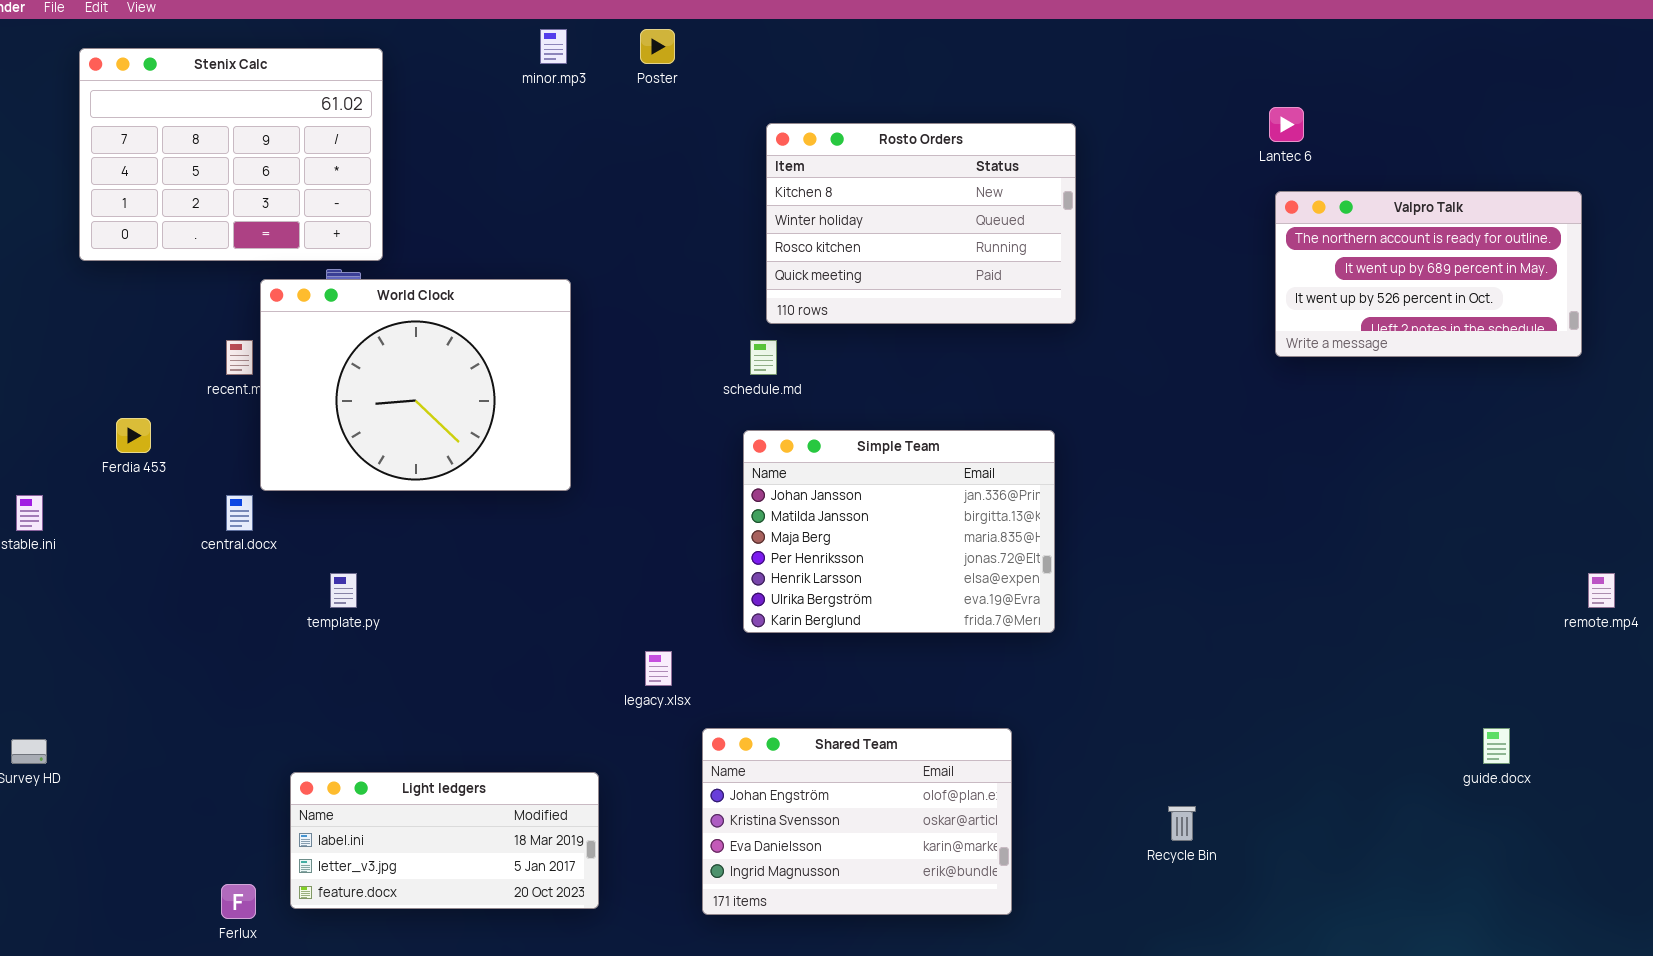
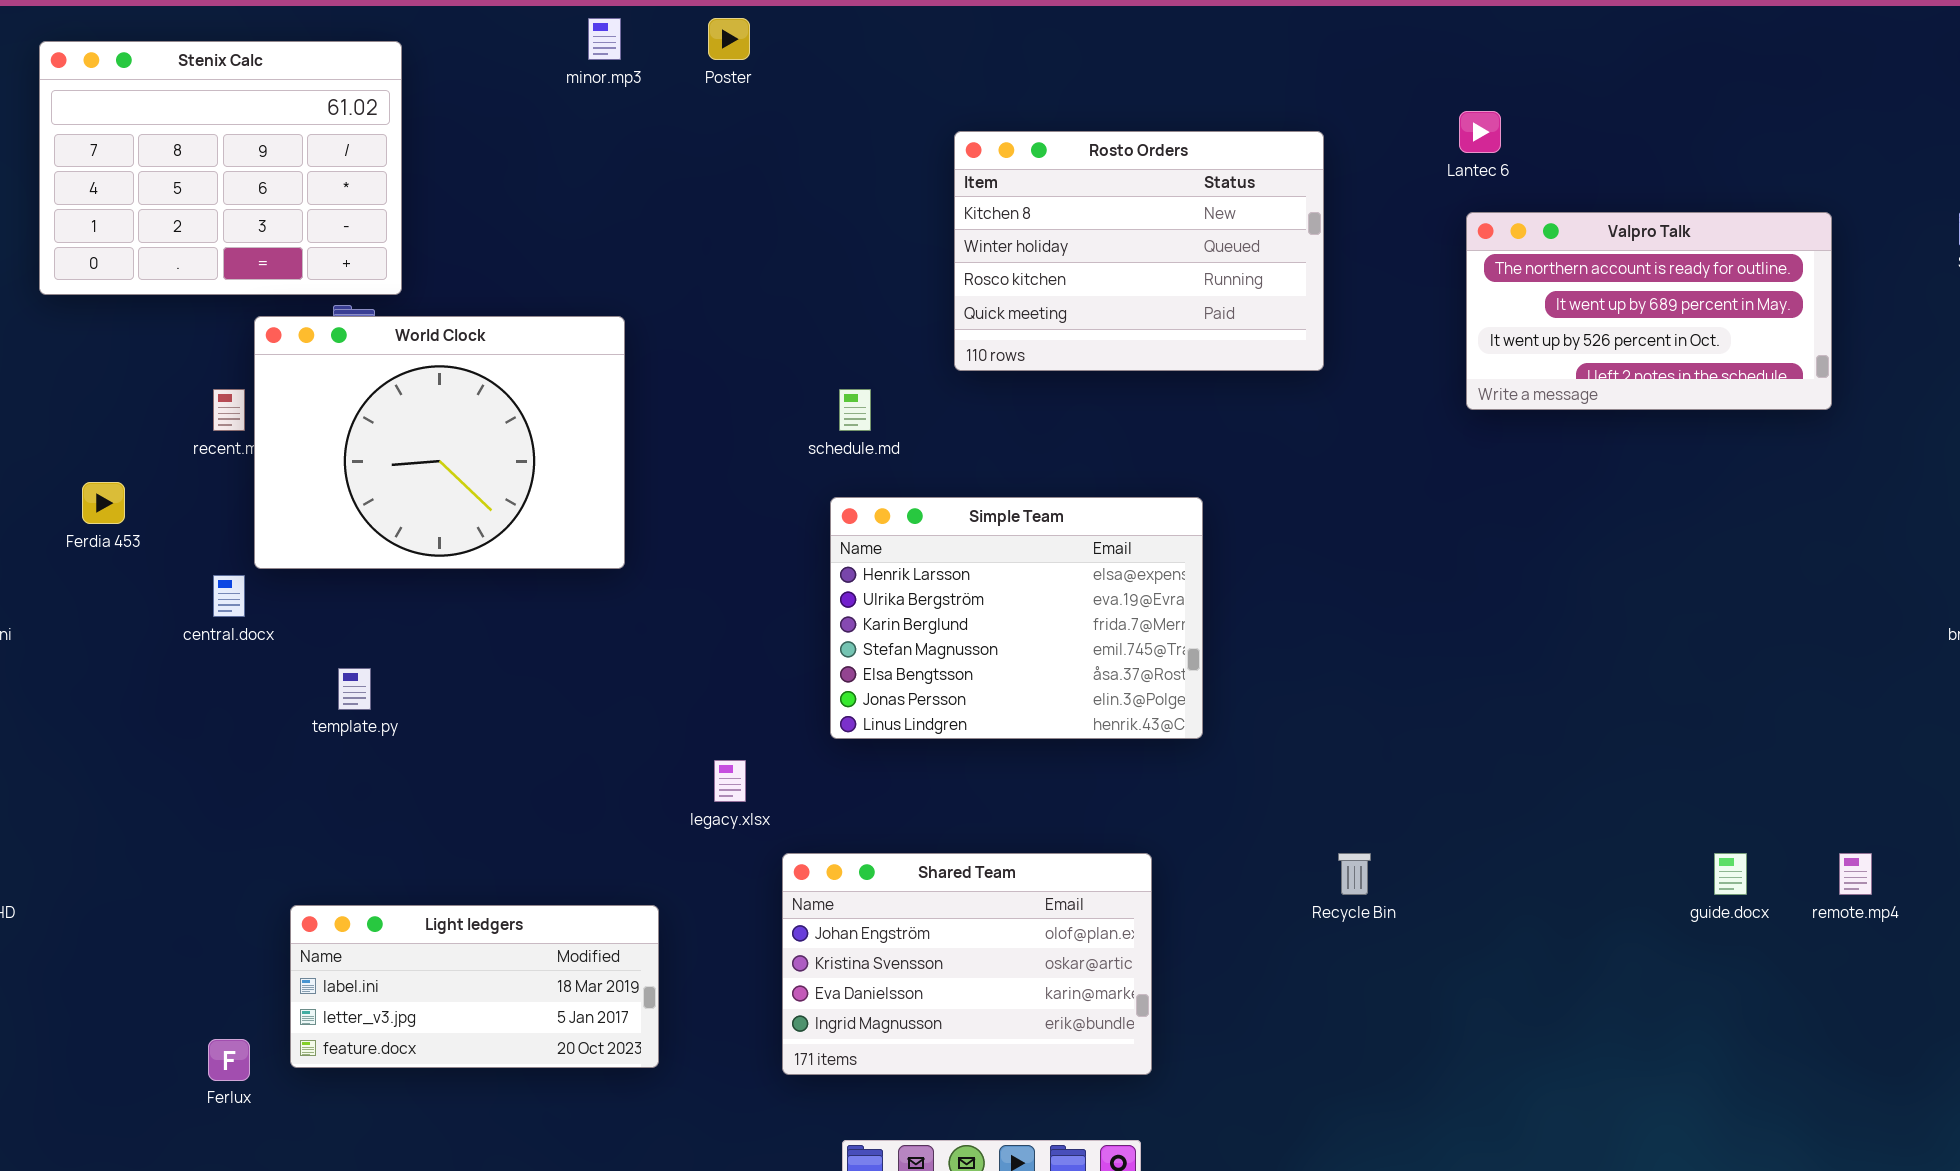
Rosto Orders: [766,123,1076,324] -> [954,131,1324,371], moved
Simple Team: [743,430,1055,633] -> [830,497,1203,739], scrolled down 4 rows
remote.mp4: [1588,573,1615,608] -> [1839,853,1872,895], moved
Recycle Bin: [1168,806,1196,841] -> [1338,853,1371,895], moved

